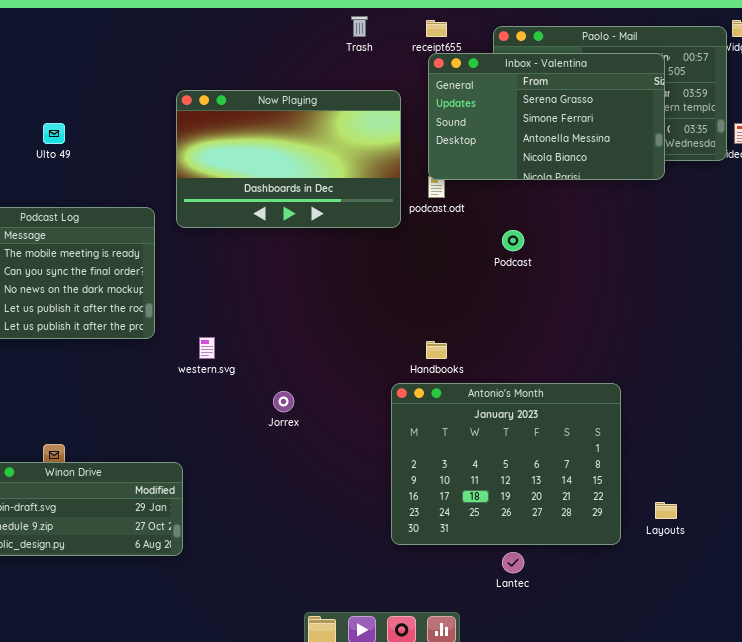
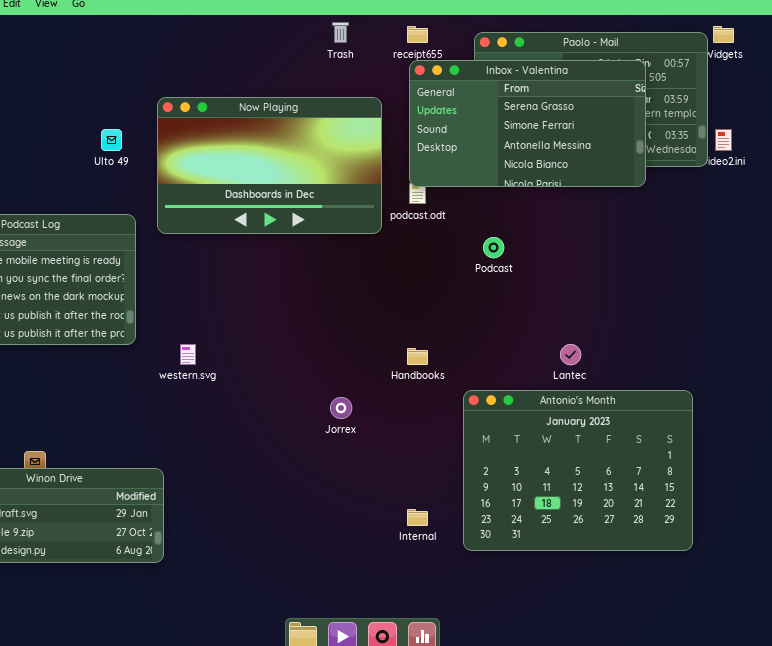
Ulto 49: [43,123,65,144] -> [101,129,122,151], moved
Antonio's Month: [391,383,621,545] -> [463,390,693,551], moved
Jorrex: [273,391,294,412] -> [330,397,352,419], moved
Lantec: [502,552,524,573] -> [560,344,581,365], moved

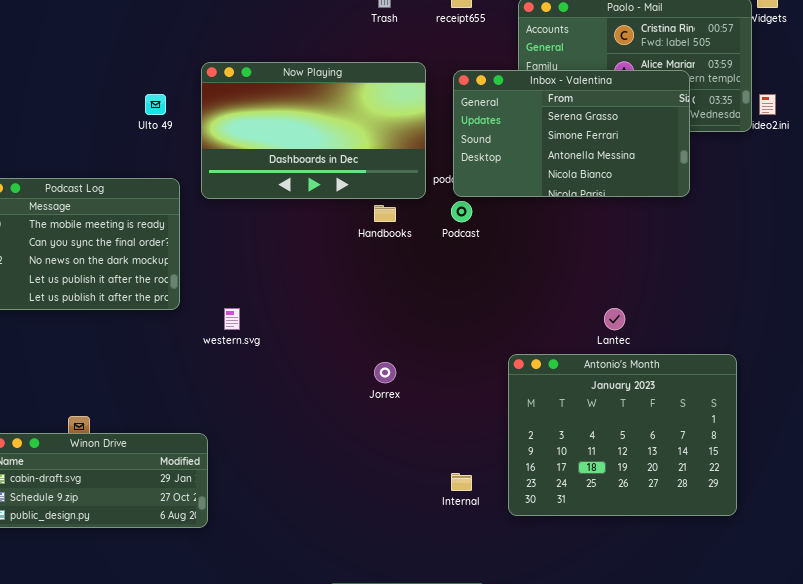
Inbox - Valentina: [409,60,646,187] -> [453,70,690,197], moved
Podcast: [483,237,504,258] -> [451,201,472,222], moved
Handbooks: [407,348,428,365] -> [374,205,396,222], moved

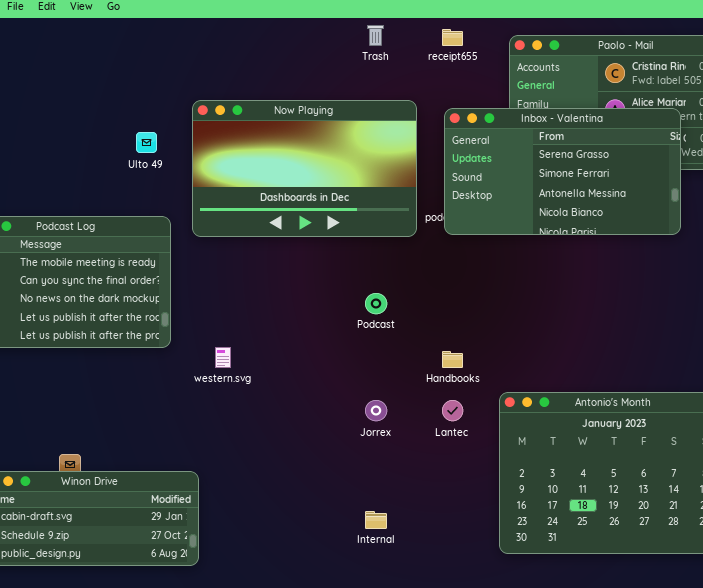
Podcast: [451,201,472,222] -> [365,293,387,314], moved
Handbooks: [374,205,396,222] -> [442,351,463,368], moved
Lantec: [604,308,625,330] -> [442,400,463,421], moved
Internal: [451,473,472,491] -> [365,511,387,529], moved

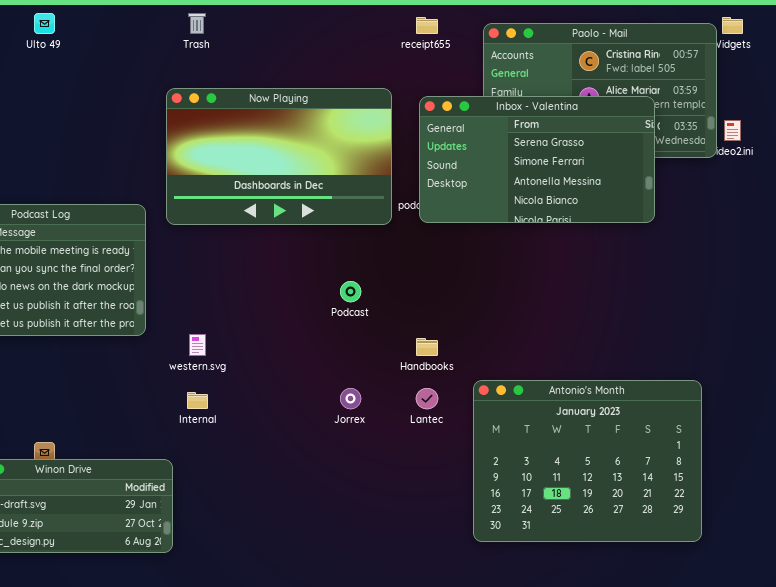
Trash: [367,25,384,46] -> [188,13,206,34], moved
Ulto 49: [136,132,157,153] -> [34,13,55,34], moved
Internal: [365,511,387,529] -> [187,392,208,409], moved

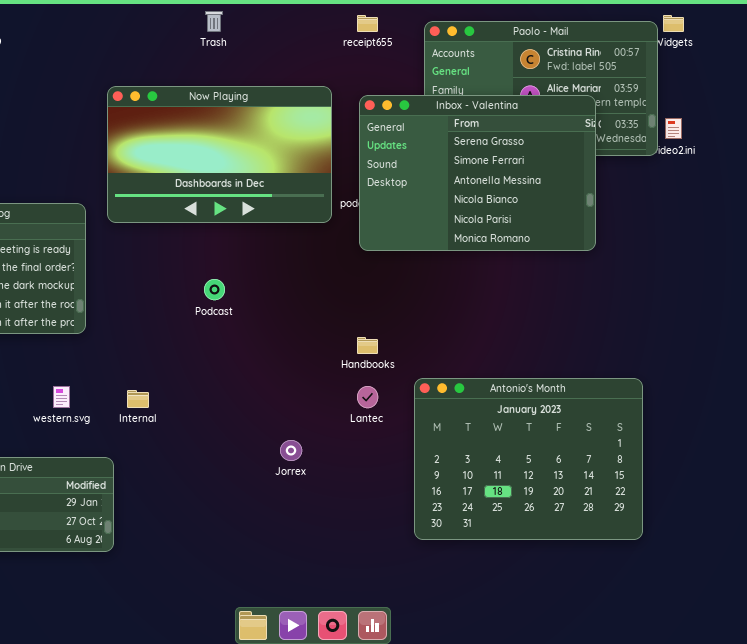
Trash: [188,13,206,34] -> [205,11,223,32], moved
Inbox - Valentina: [419,96,655,223] -> [359,95,596,251], resized
Podcast: [340,281,361,302] -> [204,279,225,300], moved
western.svg: [189,334,206,356] -> [53,386,70,408], moved
Jorrex: [340,388,361,409] -> [280,440,302,461], moved

